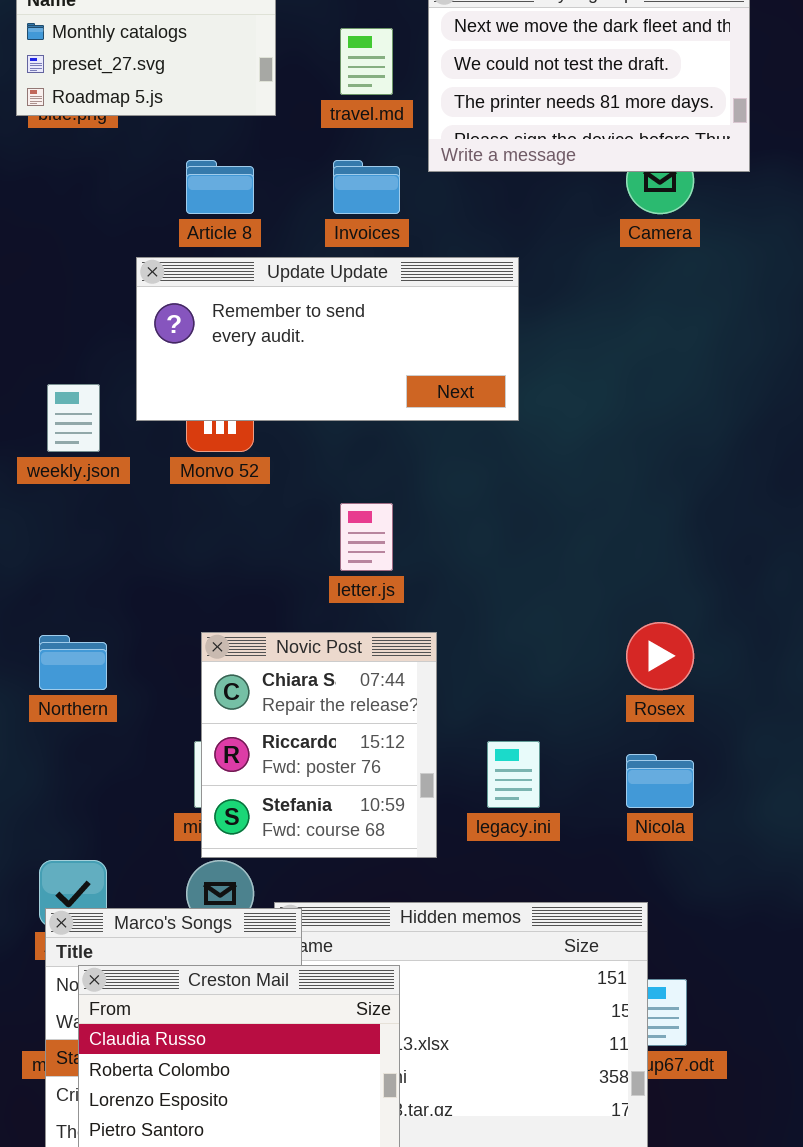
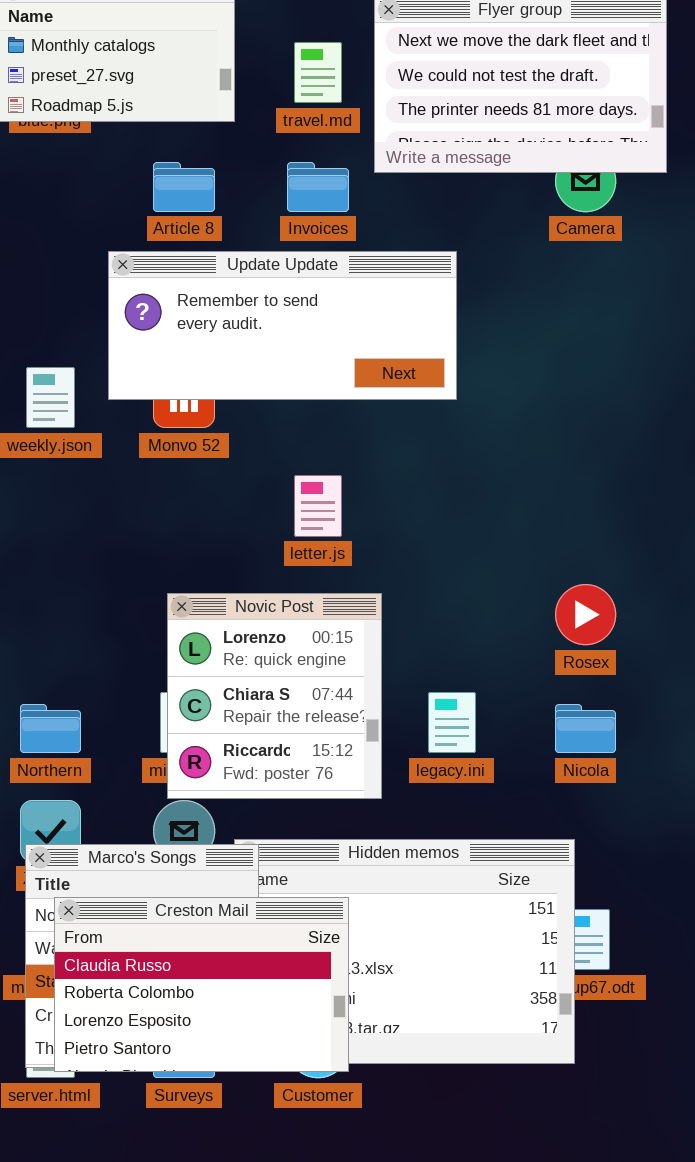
Novic Post: [201,632,437,858] -> [167,593,382,799], scrolled up 1 row
Northern: [39,635,107,690] -> [20,704,81,753], moved

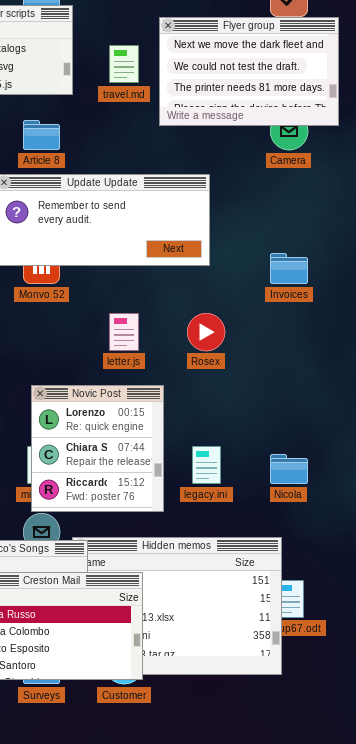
Invoices: [287,162,349,212] -> [270,253,308,284], moved
Rosex: [555,584,616,645] -> [187,313,225,351], moved

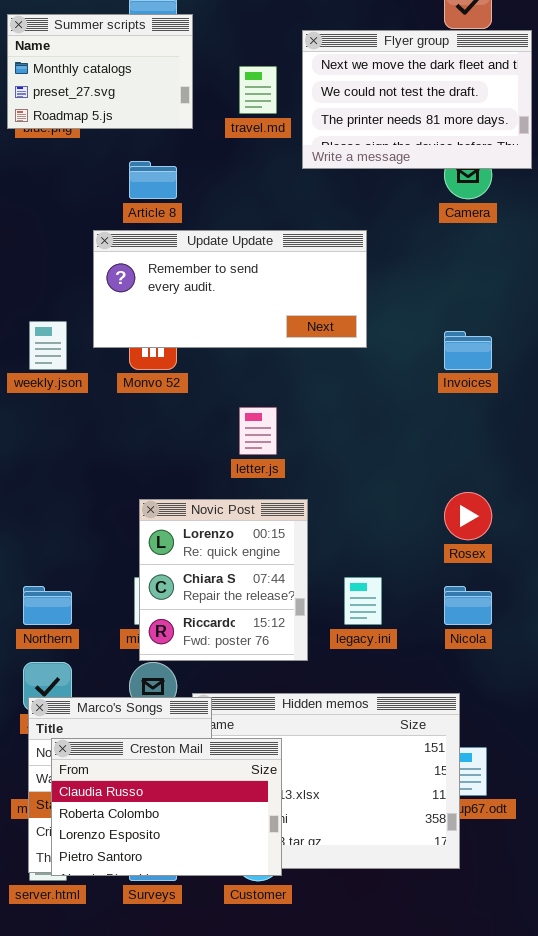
Rosex: [187,313,225,351] -> [444,492,492,540], moved

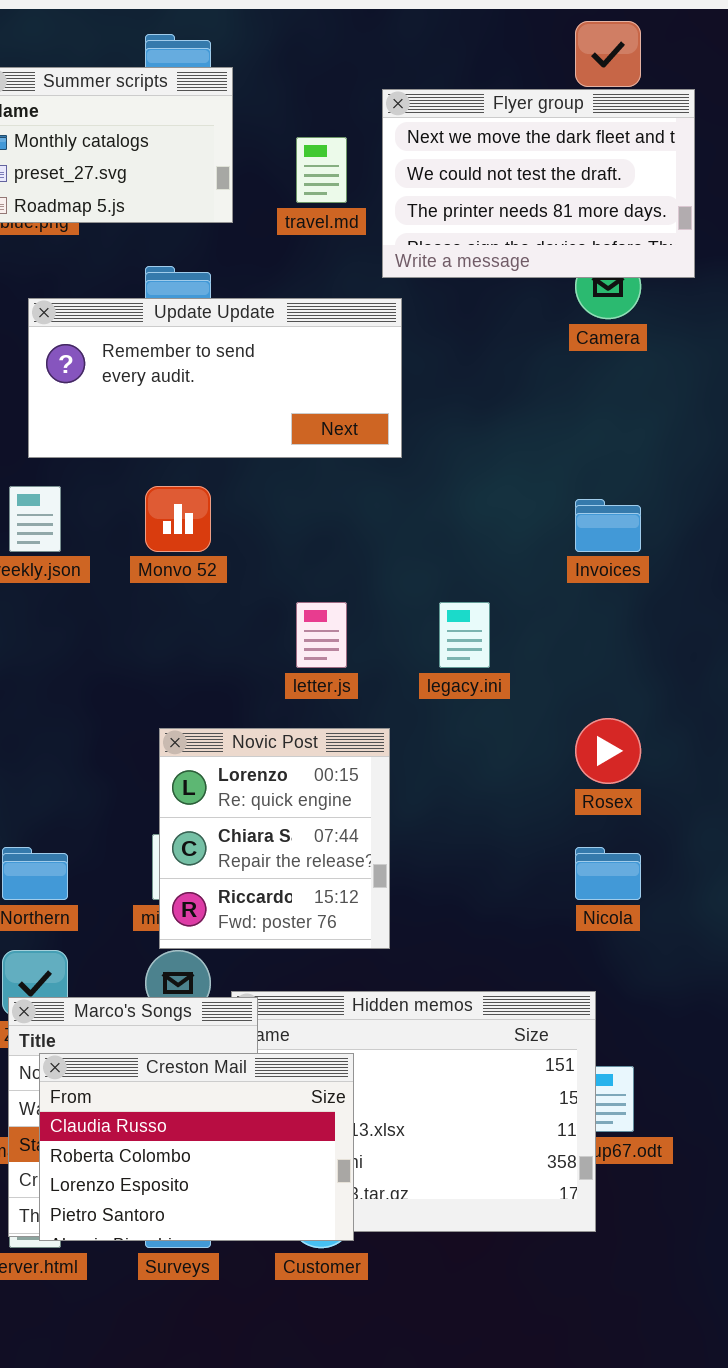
Update Update: [93,230,367,348] -> [28,298,402,458], moved
legacy.ini: [344,577,382,625] -> [439,602,490,668], moved

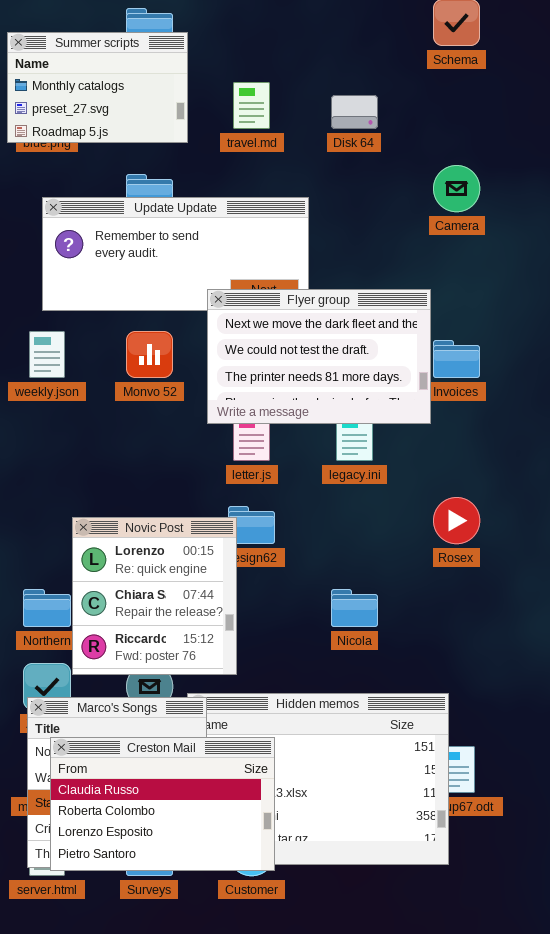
Flyer group: [382,89,695,278] -> [207,289,431,424], moved
Novic Post: [159,728,390,949] -> [72,517,237,675], moved
Nicola: [575,847,641,900] -> [331,589,378,627], moved

